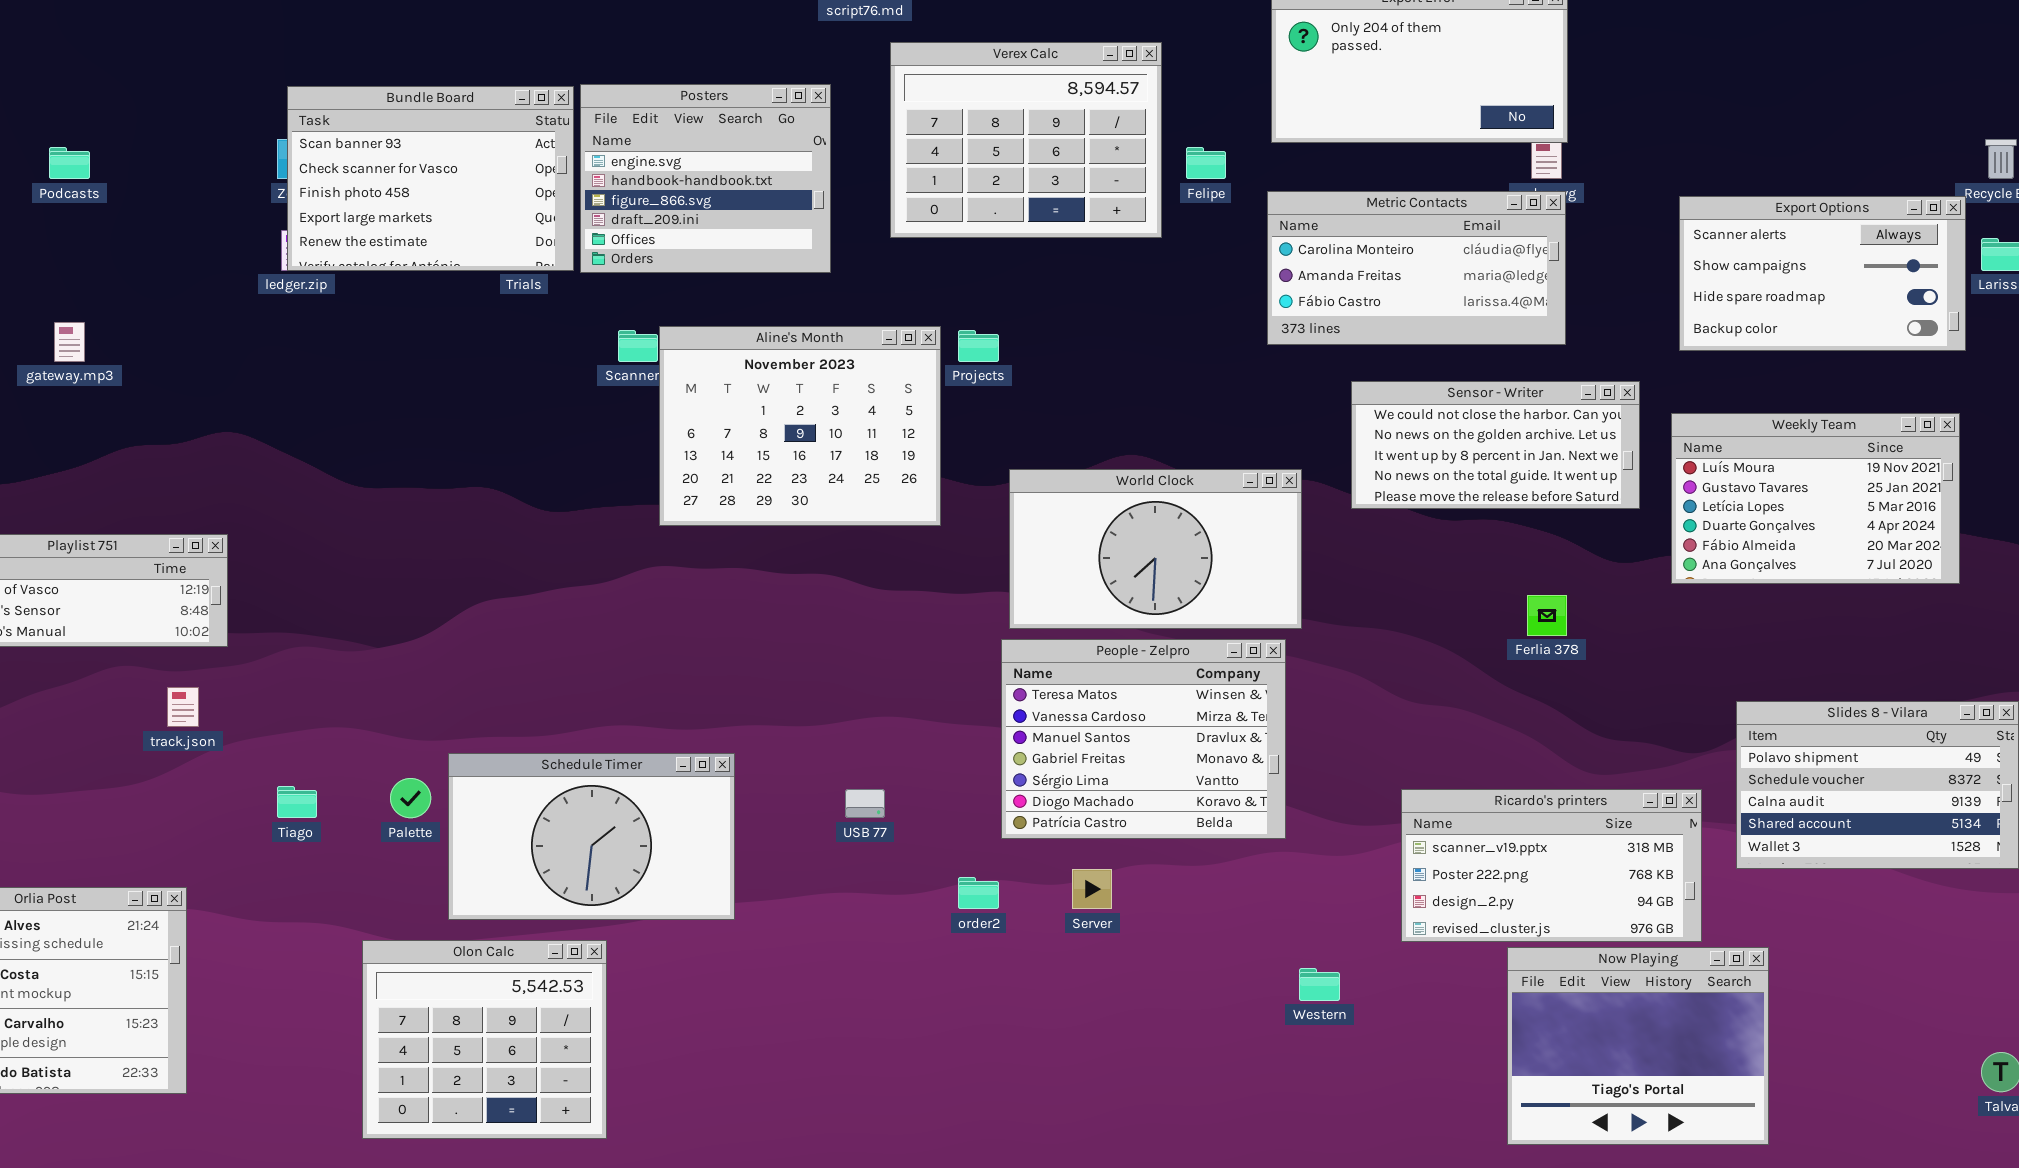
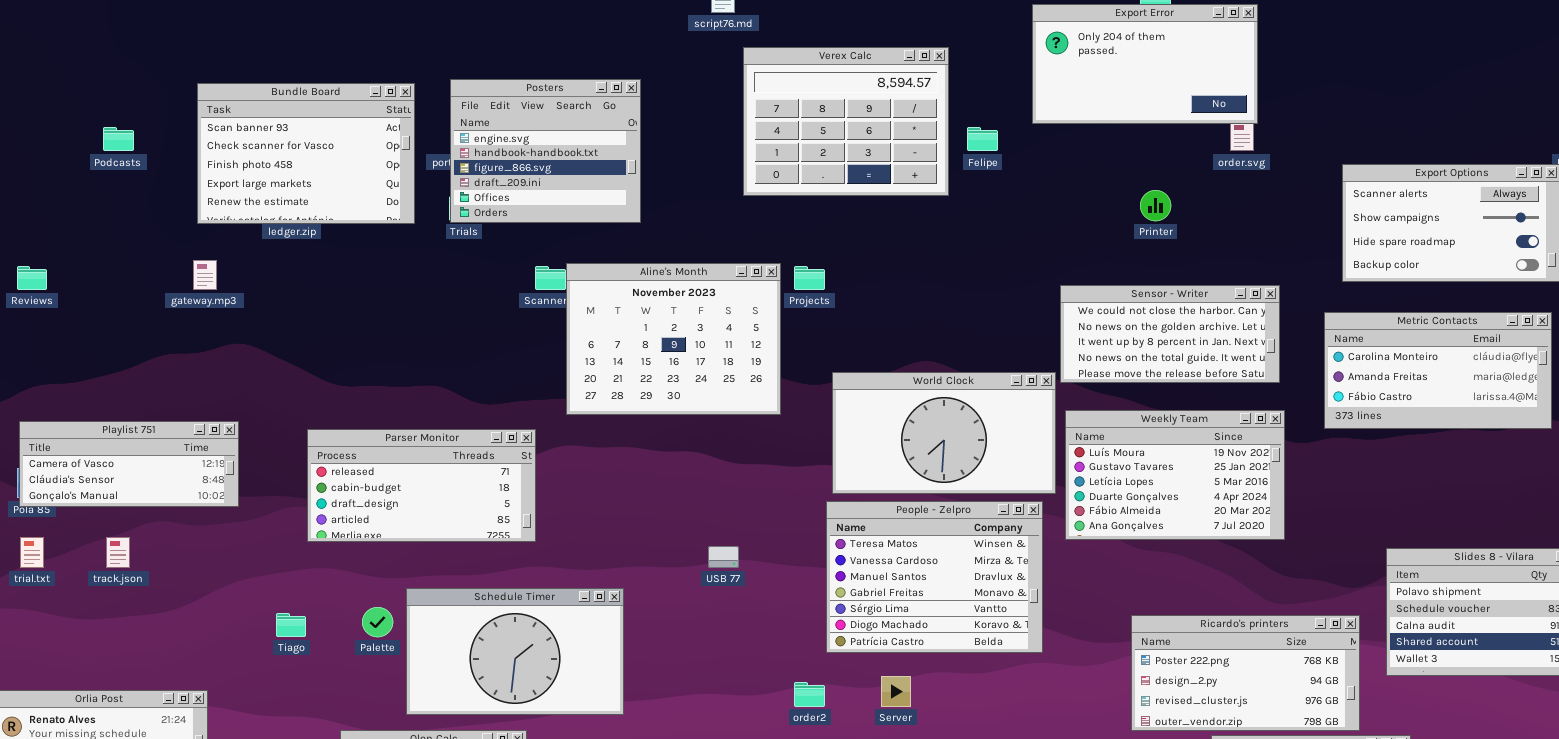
Posters: [580,84,831,273] -> [450,79,641,223], moved
Bundle Board: [287,86,574,271] -> [197,83,415,224], moved
Metric Contacts: [1267,191,1566,345] -> [1324,312,1552,429], moved
gateway.mp3: [54,322,85,362] -> [193,260,217,290], moved
Sensor - Writer: [1351,381,1640,509] -> [1060,285,1280,383], moved
Weekly Team: [1671,413,1960,584] -> [1065,410,1285,540], moved
Parser Monitor: none -> [307,429,536,542], opened
track.json: [167,687,199,727] -> [106,537,130,568], moved
USB 77: [845,789,885,818] -> [708,546,739,568], moved
Ricardo's printers: [1401,789,1702,942] -> [1131,615,1360,731], scrolled down 1 row

